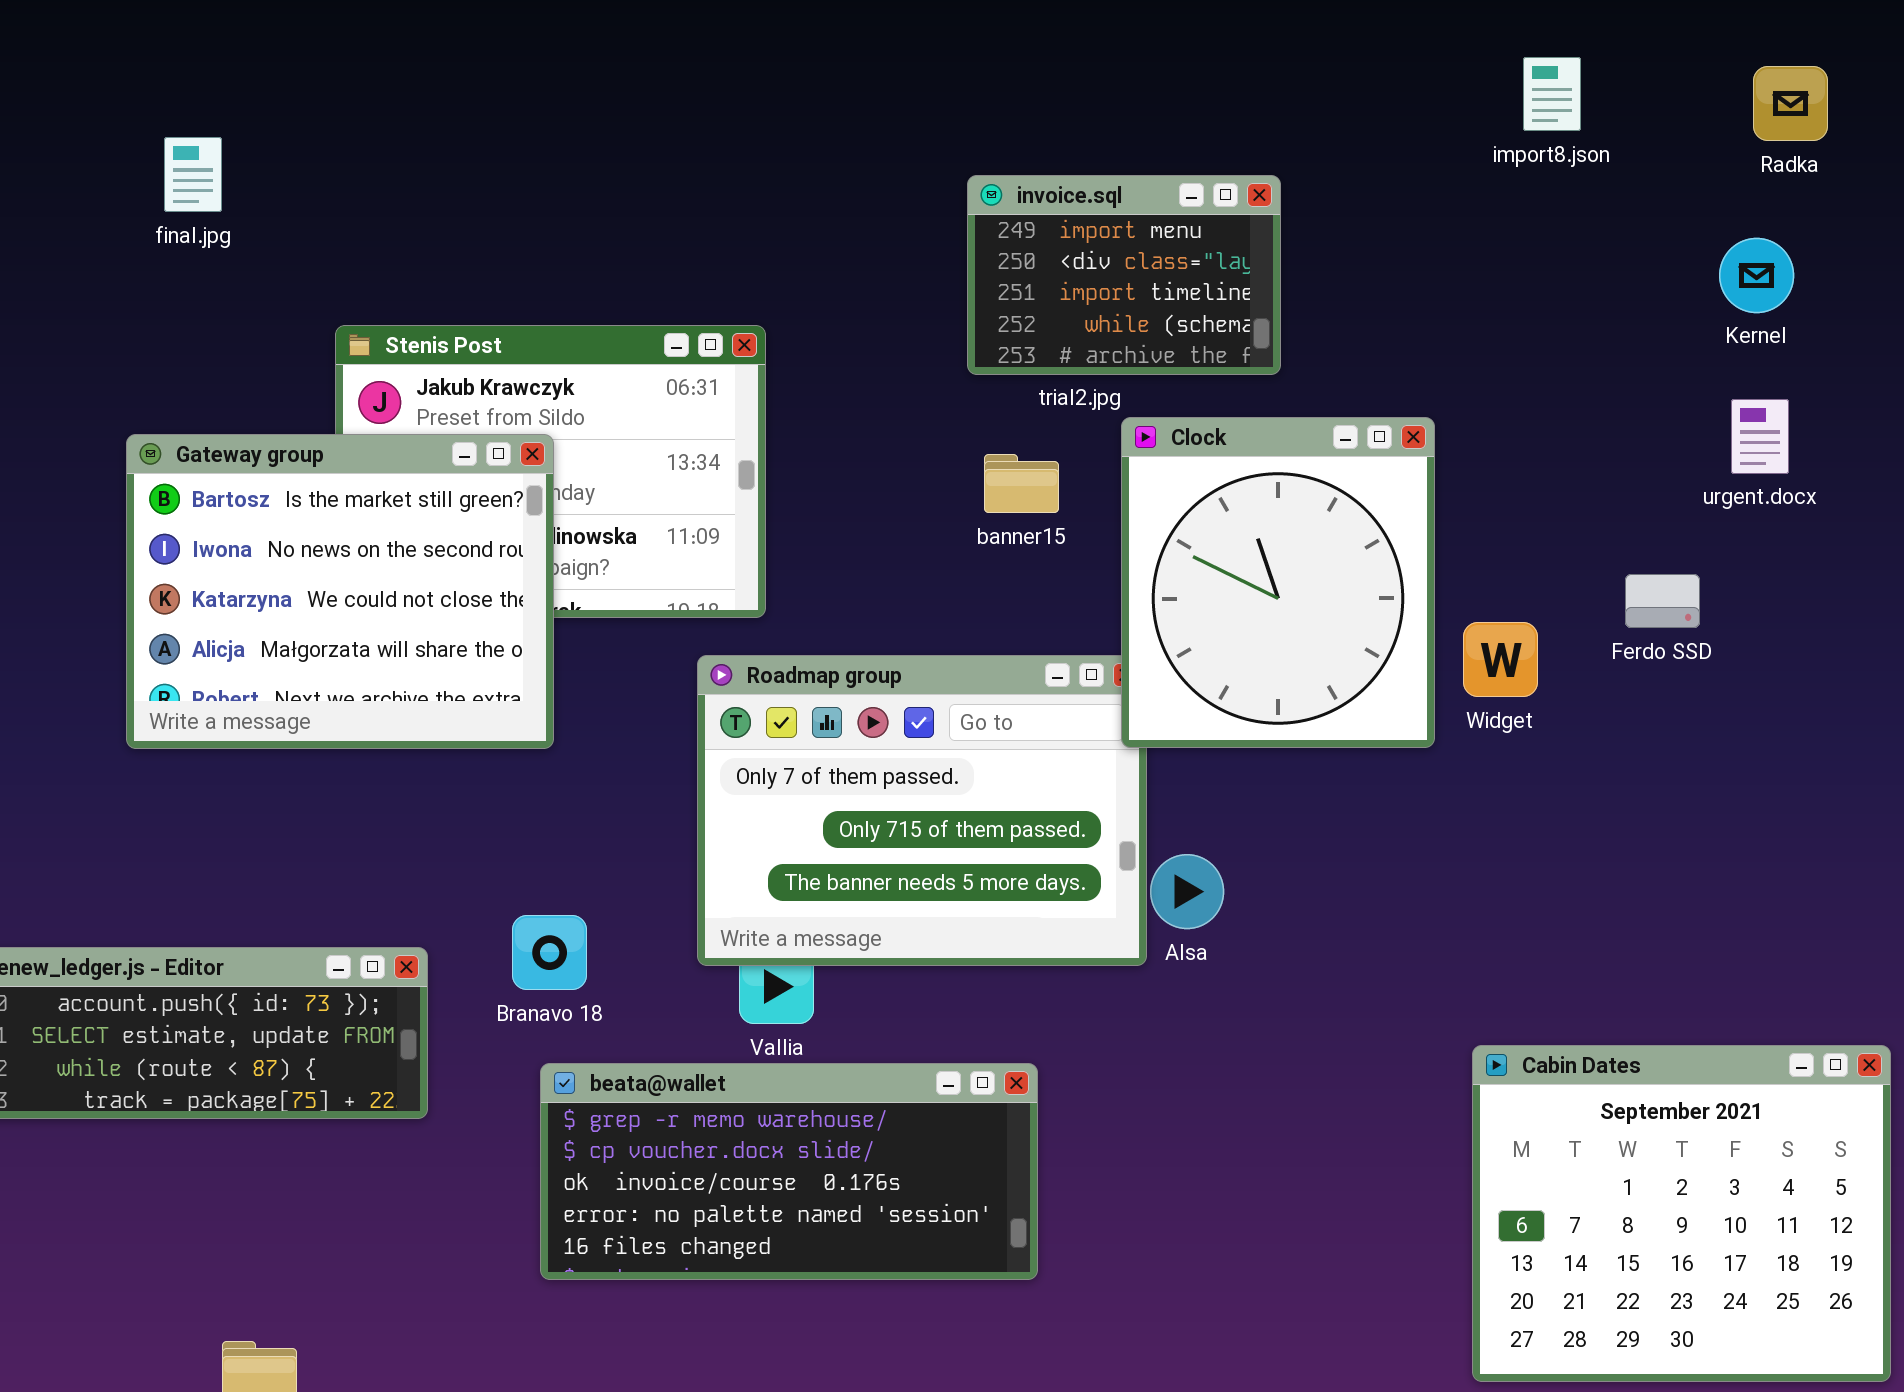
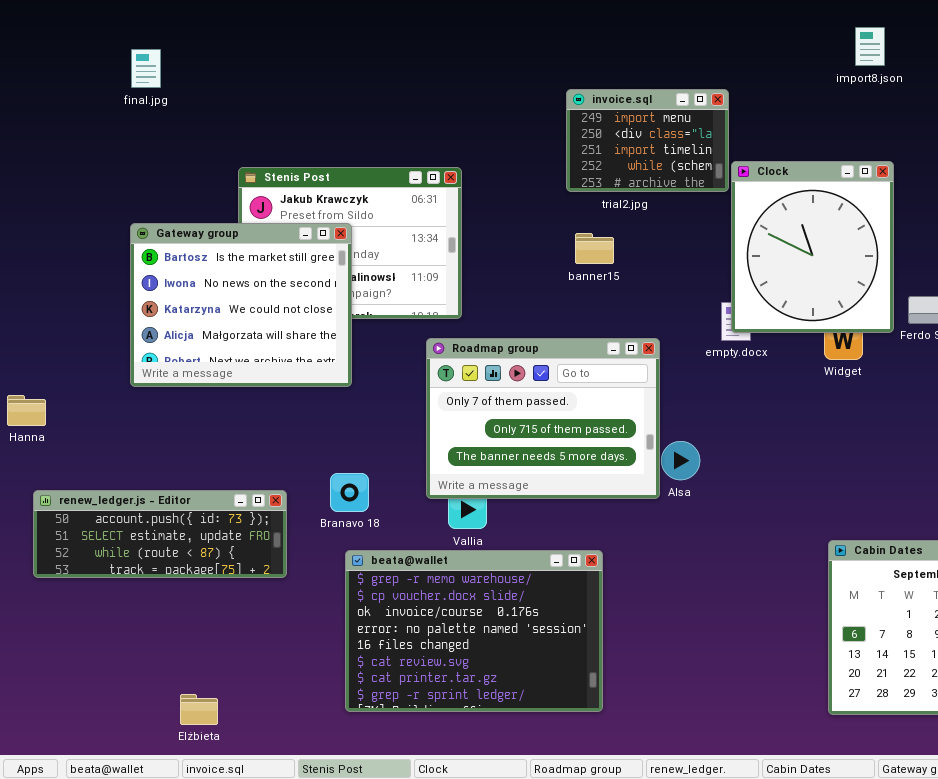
final.jpg: [164,137,222,212] -> [131,49,161,88], moved
Clock: [1121,417,1435,748] -> [731,161,894,333], moved
beata@wallet: [540,1063,1038,1280] -> [345,550,603,712], resized

